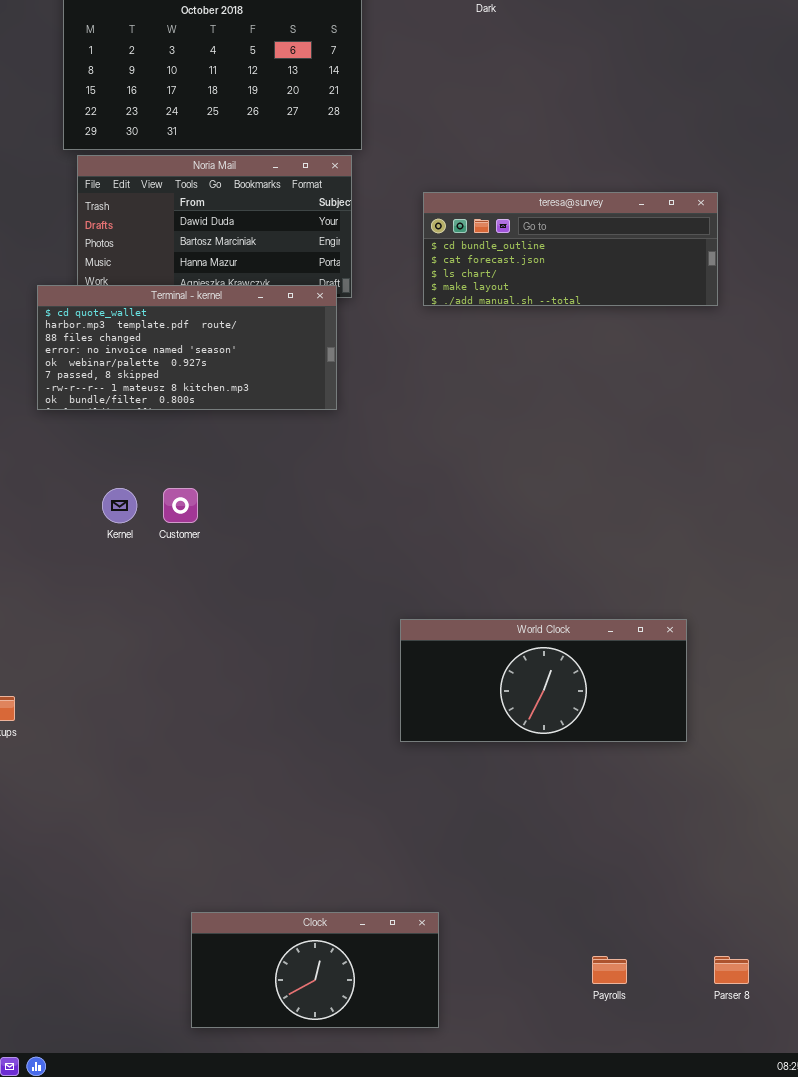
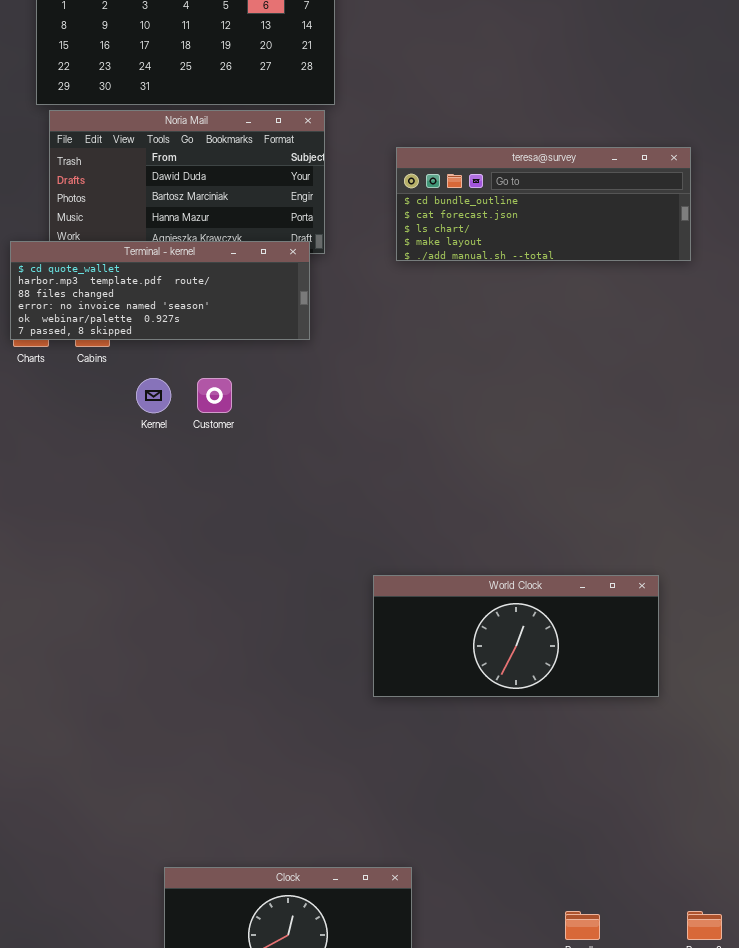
Terminal - kernel: [37,285,337,410] -> [10,241,310,340], resized
Kernel: [102,488,137,523] -> [136,378,171,413], moved
Customer: [163,488,198,523] -> [197,378,232,413], moved

